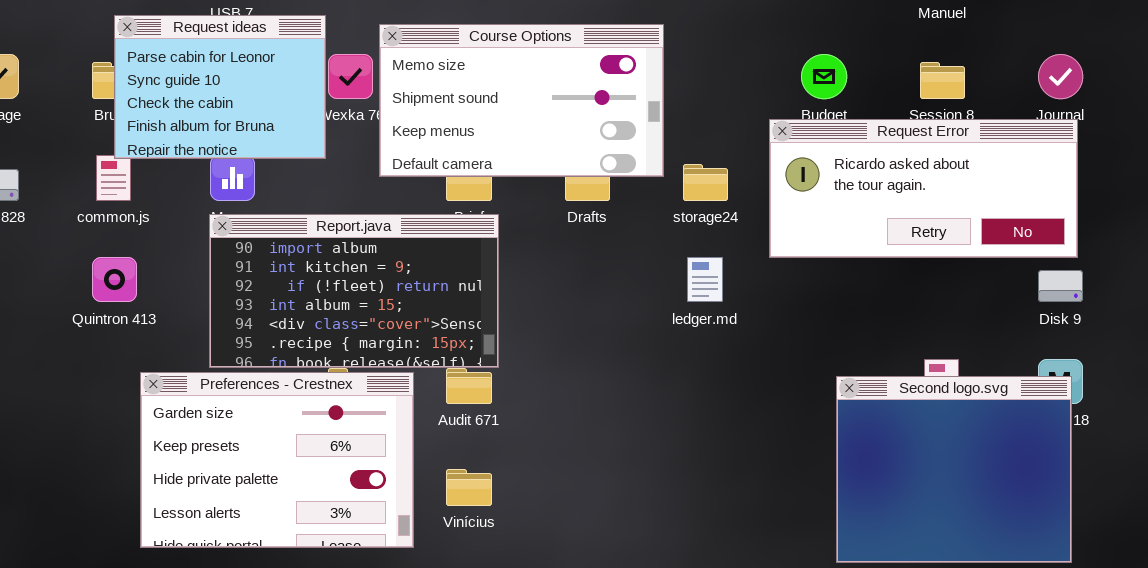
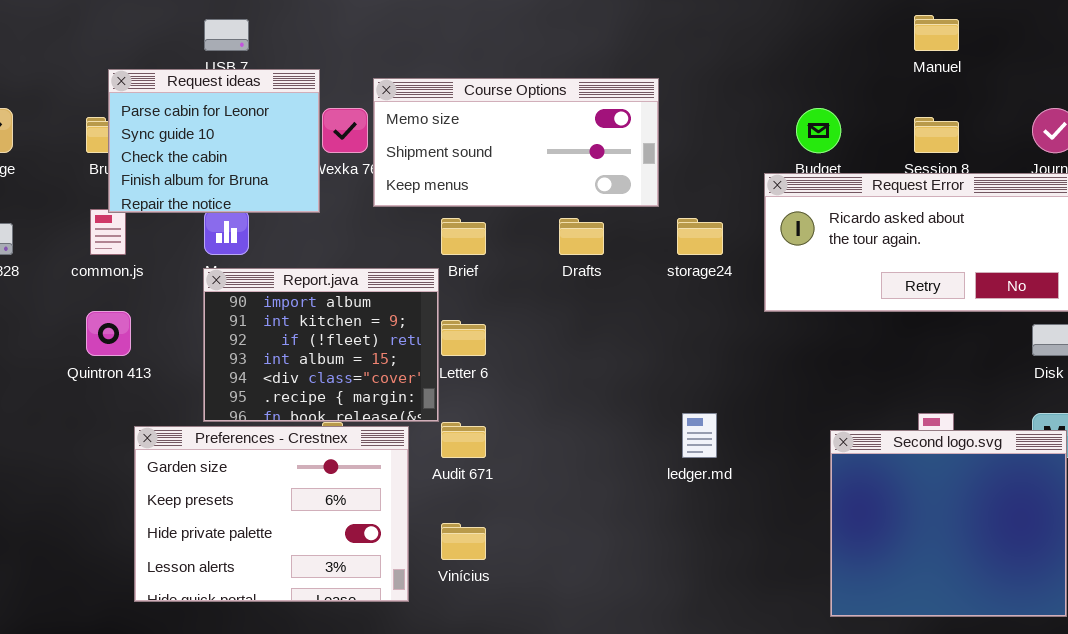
Course Options: [379,24,664,177] -> [373,78,659,207], resized
Report.java: [209,214,499,368] -> [203,268,439,422], resized
ledger.md: [687,257,723,302] -> [682,413,717,458], moved

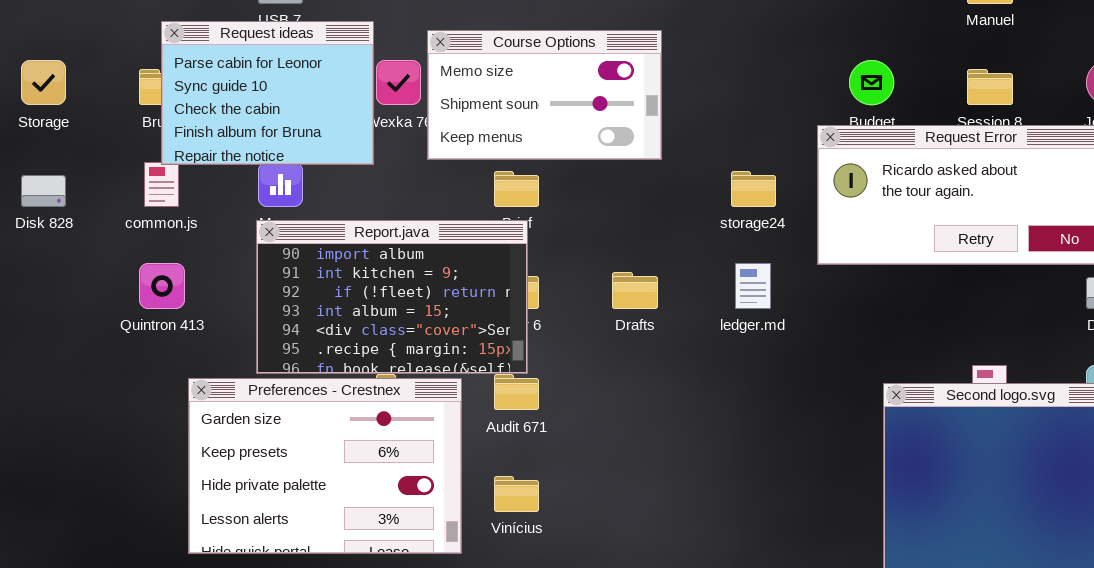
Course Options: [373,78,659,207] -> [427,30,662,160], resized
Drafts: [559,218,604,255] -> [612,272,658,309], moved
Report.java: [203,268,439,422] -> [256,220,528,374], resized
ledger.md: [682,413,717,458] -> [735,263,771,309], moved

